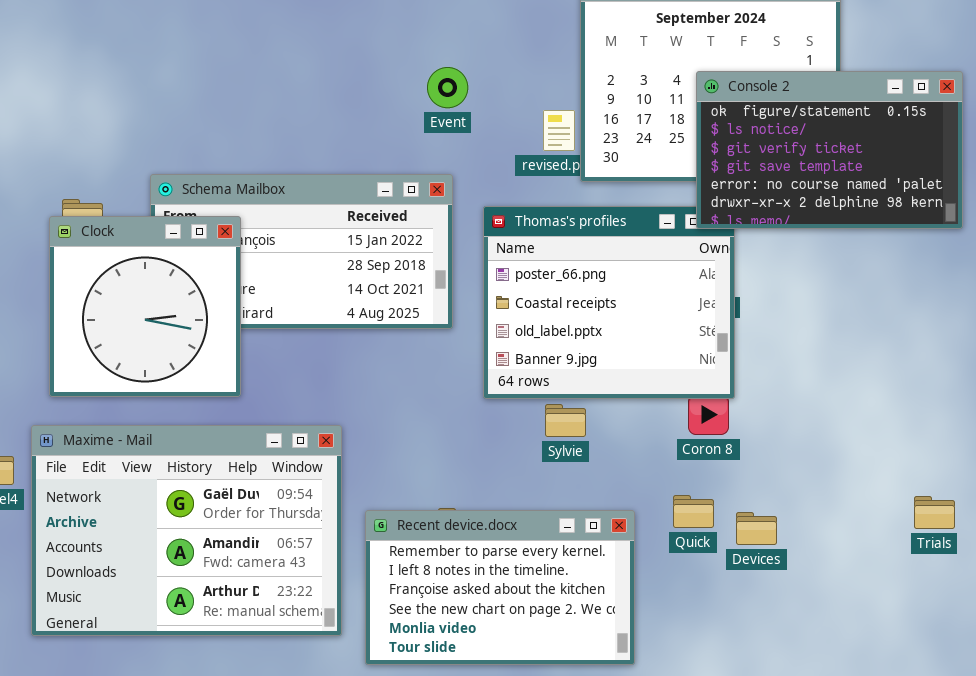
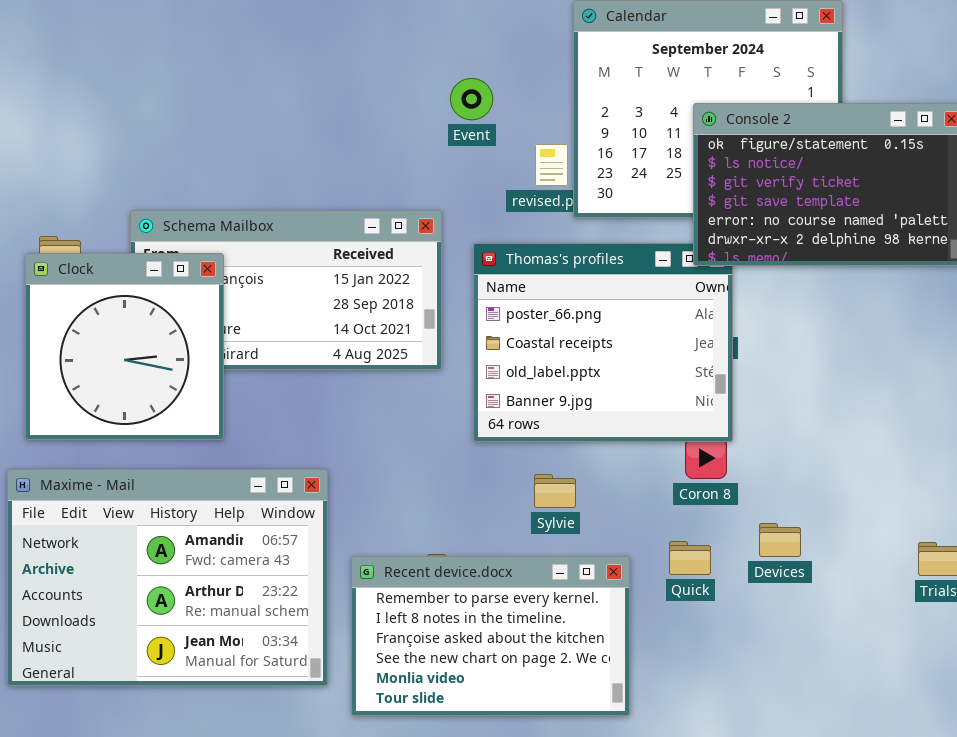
Event: [427,67,468,108] -> [450,78,493,120], moved
Sylvie: [545,404,586,437] -> [534,474,576,508], moved
Maxime - Mail: [31,425,342,636] -> [7,469,328,686], scrolled down 1 row
Devices: [736,512,777,545] -> [759,523,801,557], moved

